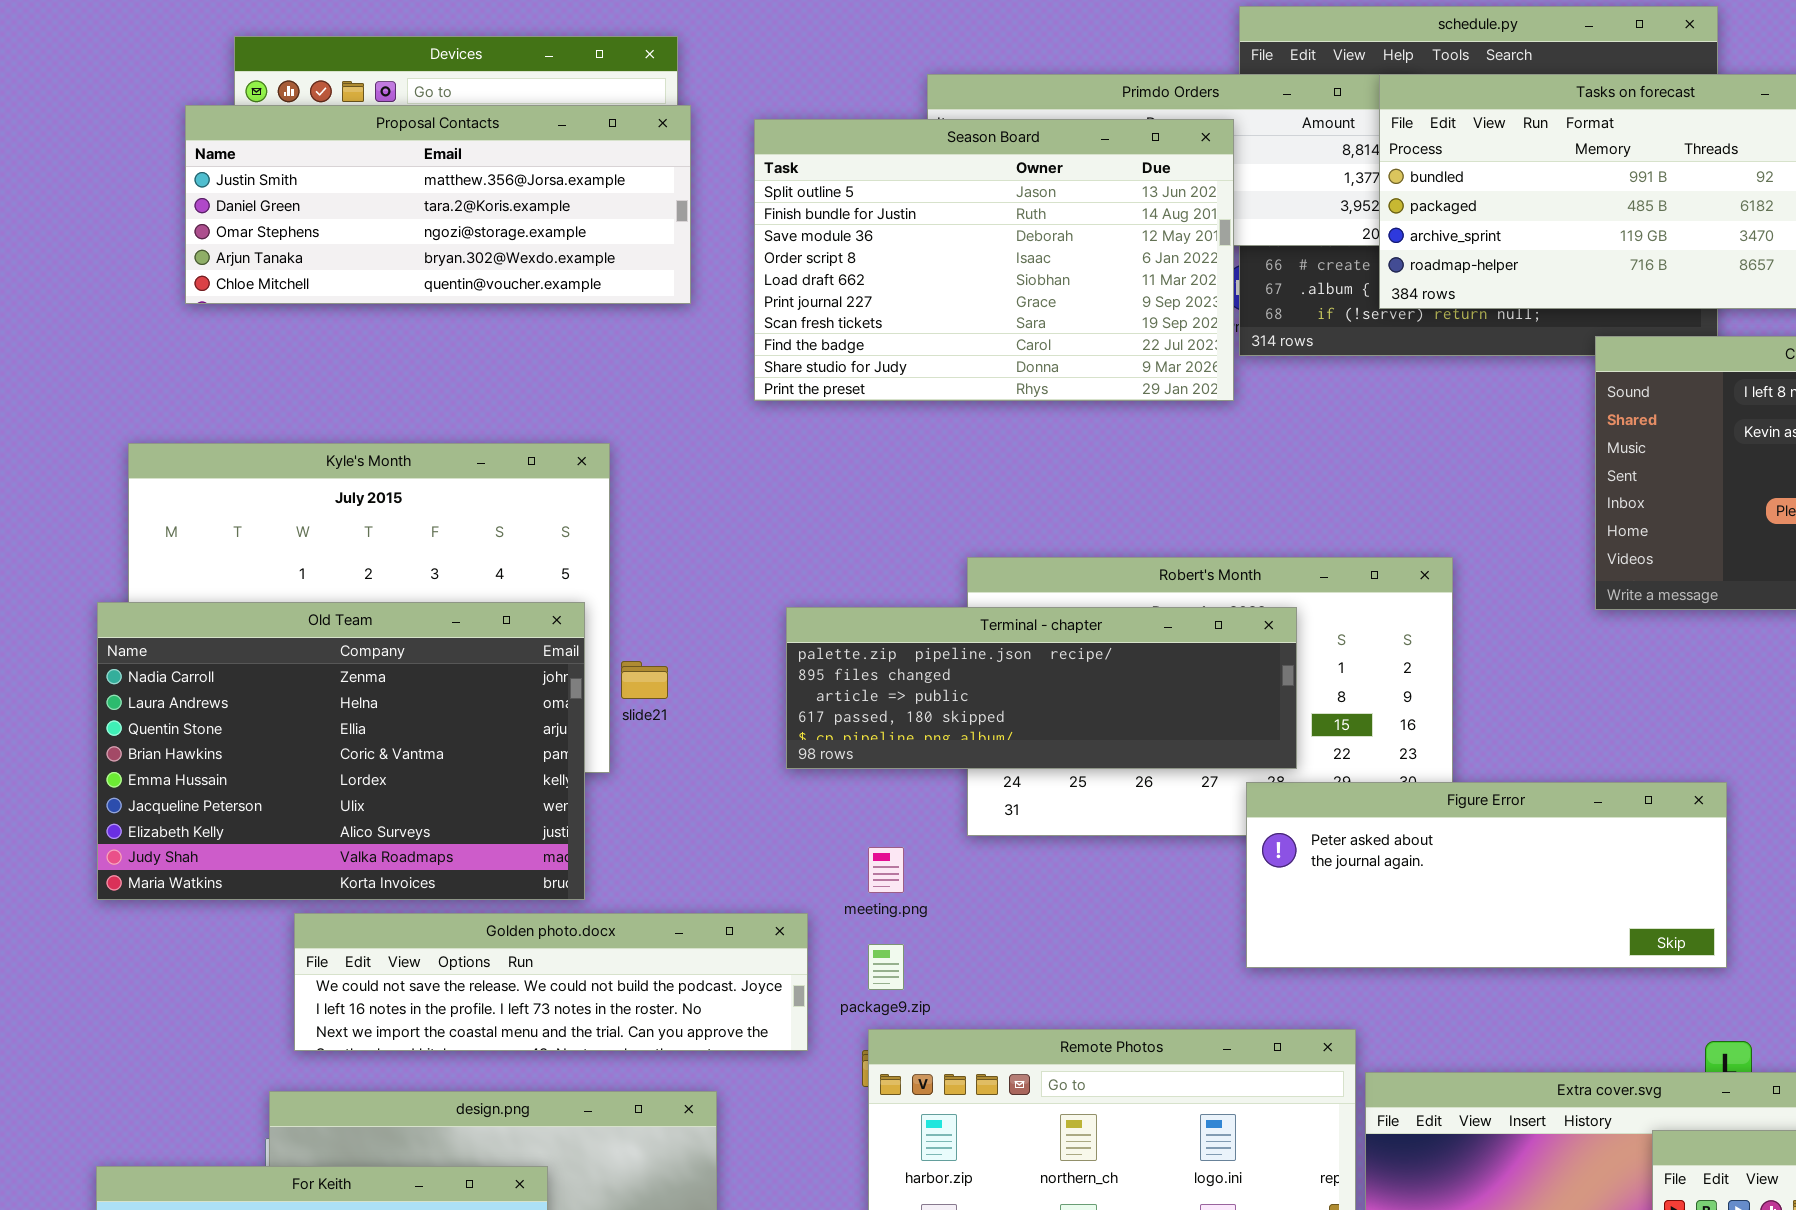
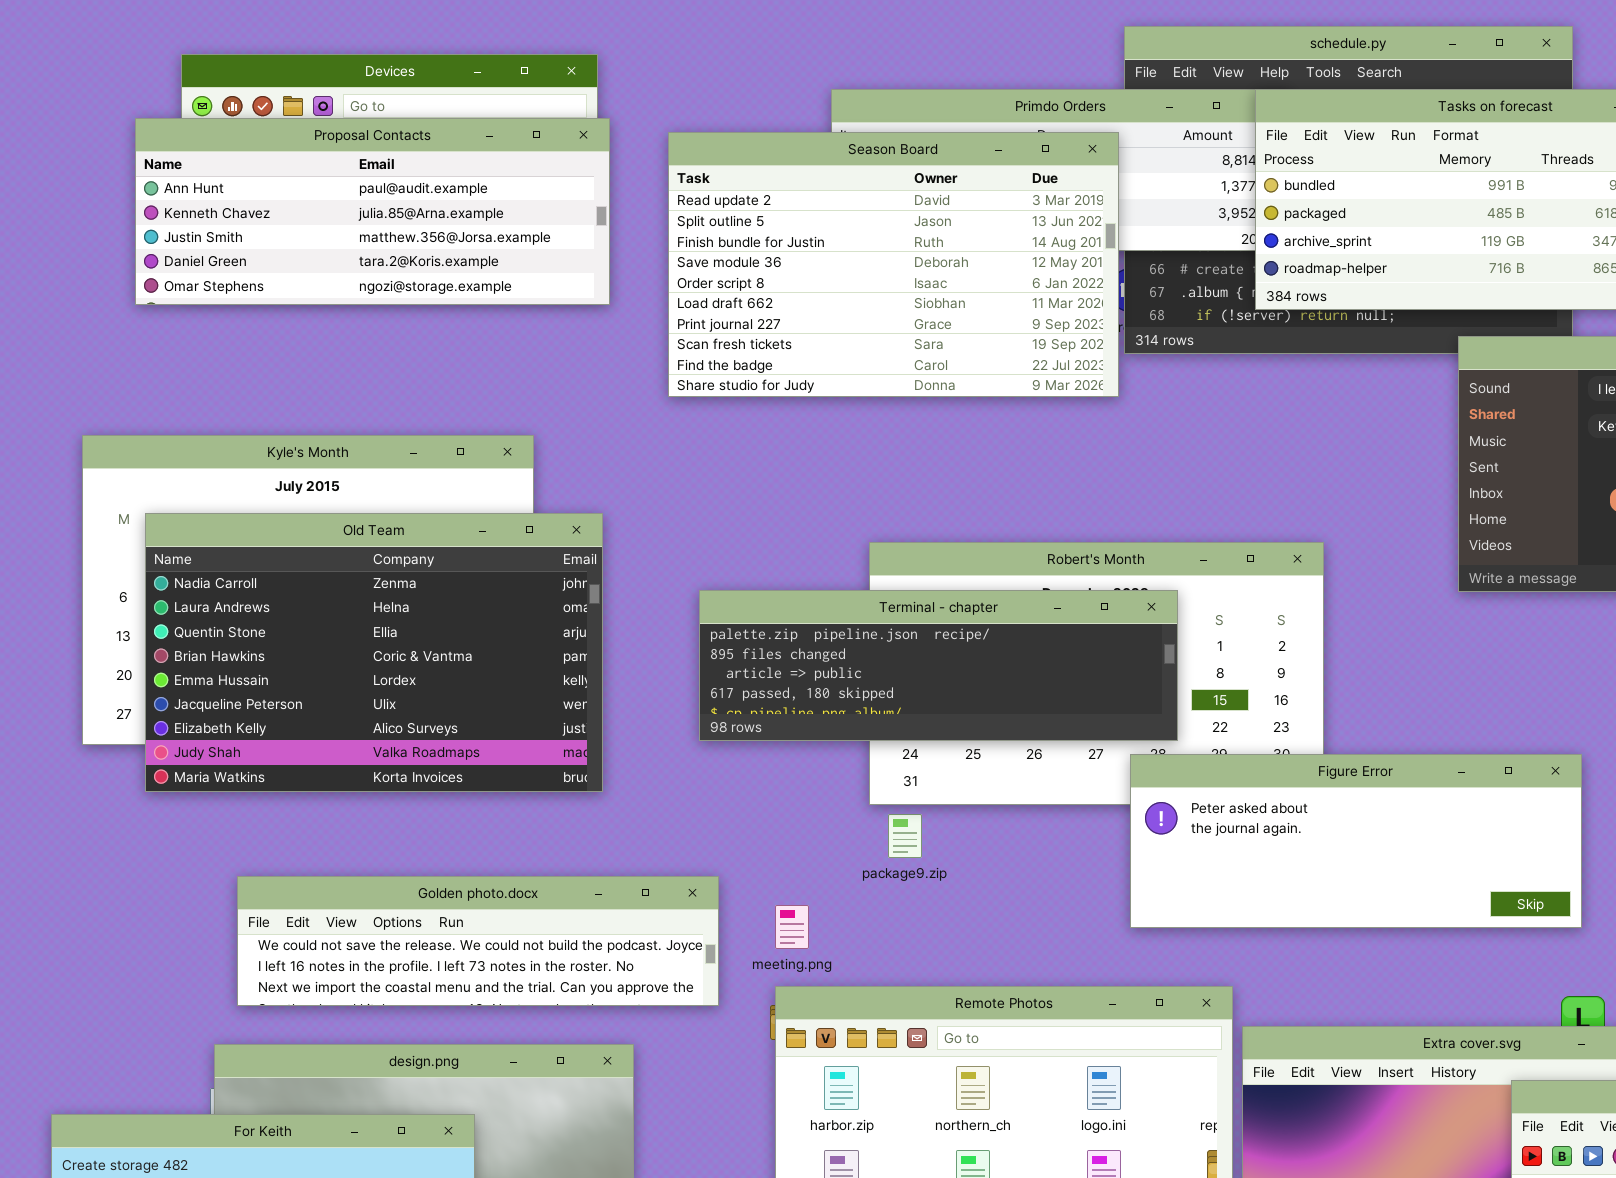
Proposal Contacts: [185,105,691,304] -> [135,118,610,305], scrolled up 2 rows
Season Board: [754,119,1234,401] -> [668,132,1119,397], scrolled up 1 row
Old Team: [97,602,585,900] -> [145,513,603,792], moved
meeting.png: [868,847,904,893] -> [775,905,809,949], moved
package9.zip: [868,944,904,990] -> [888,814,922,858], moved

